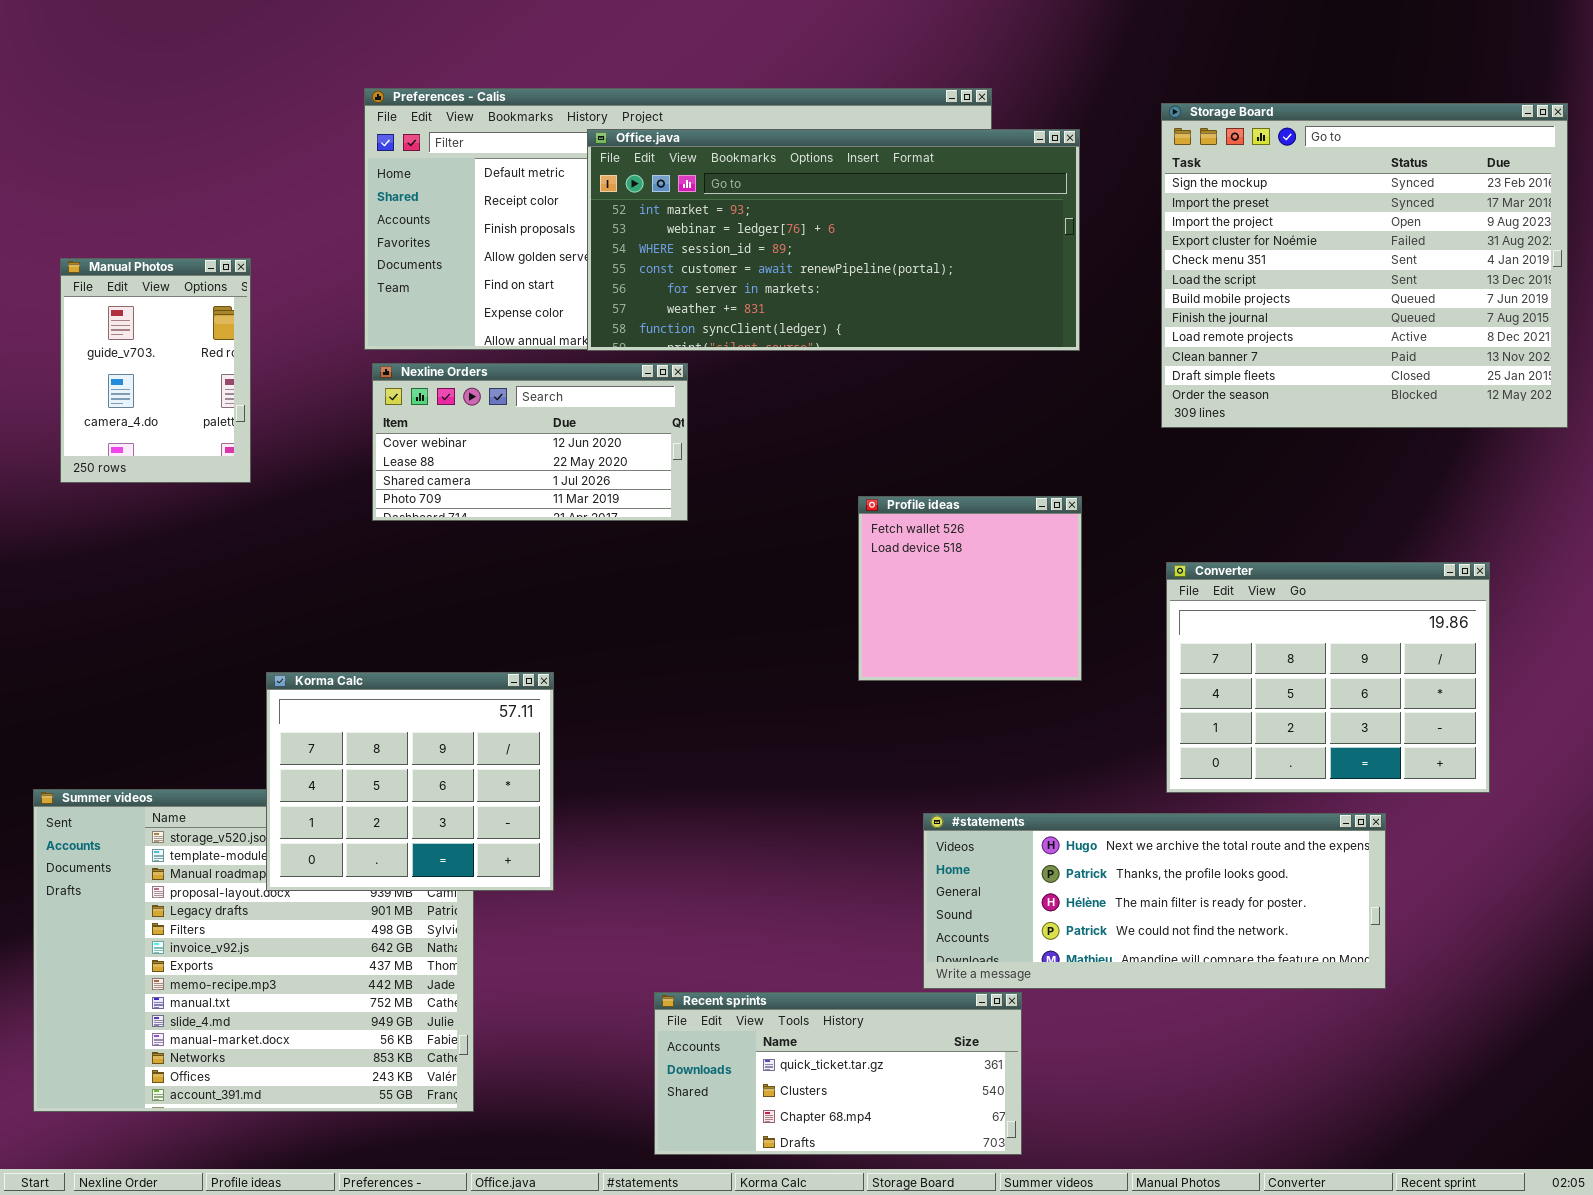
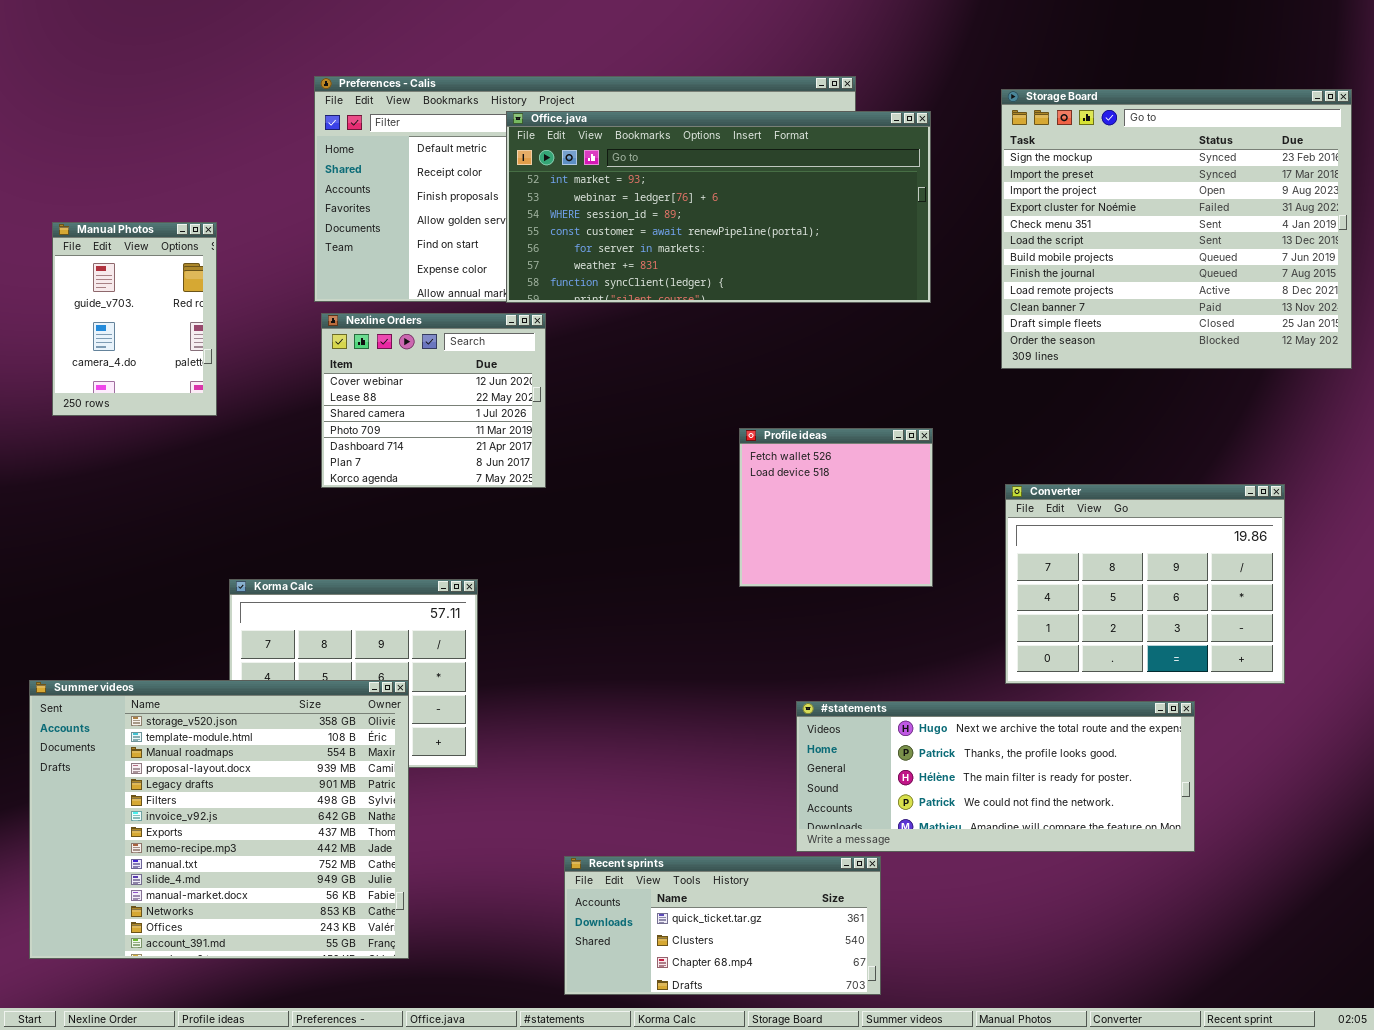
Nexline Orders: [372,363,688,521] -> [321,313,546,488], resized
Summer videos: [33,789,474,1112] -> [29,680,409,959], raised

